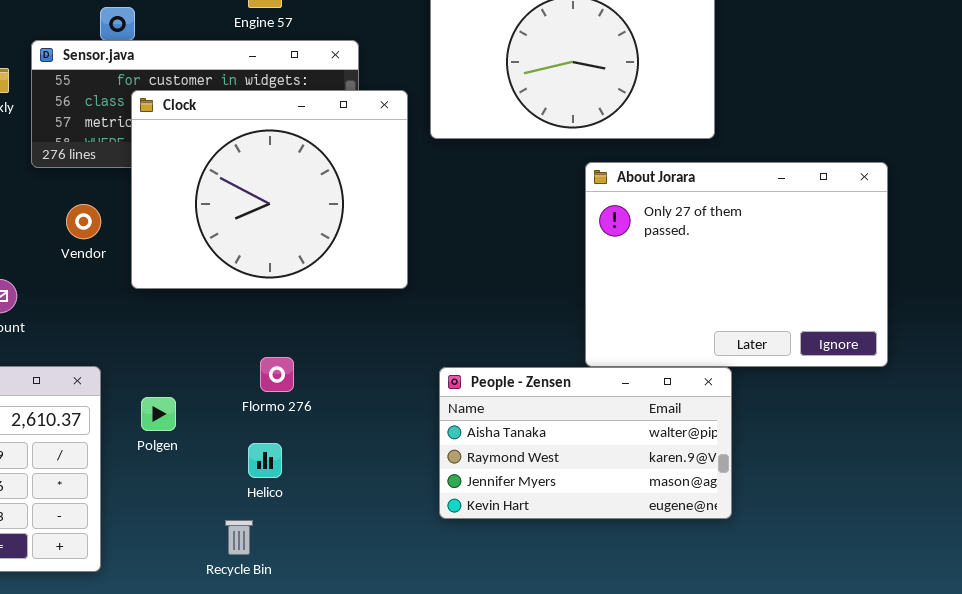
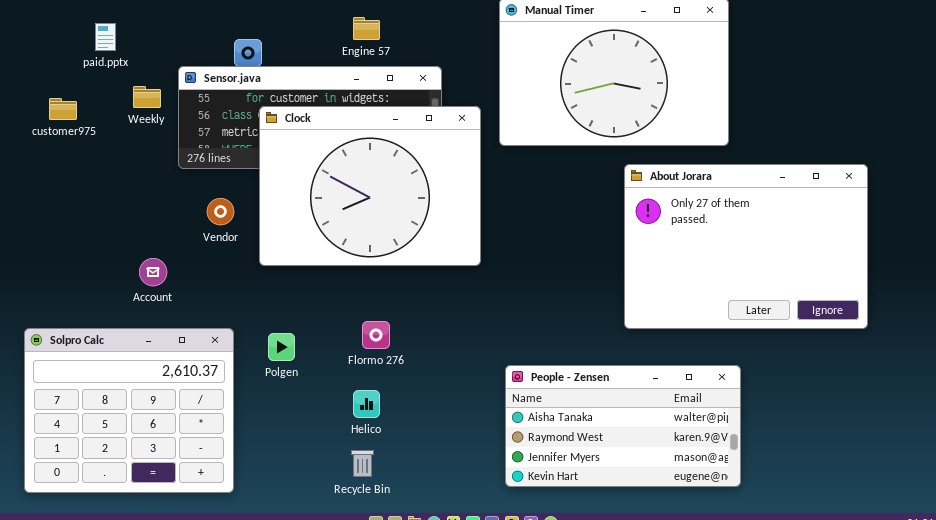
People - Zensen: [439,367,732,519] -> [505,365,741,487], moved
Polgen: [141,397,176,431] -> [268,333,295,361], moved
Recycle Bin: [225,520,253,555] -> [351,450,374,477], moved

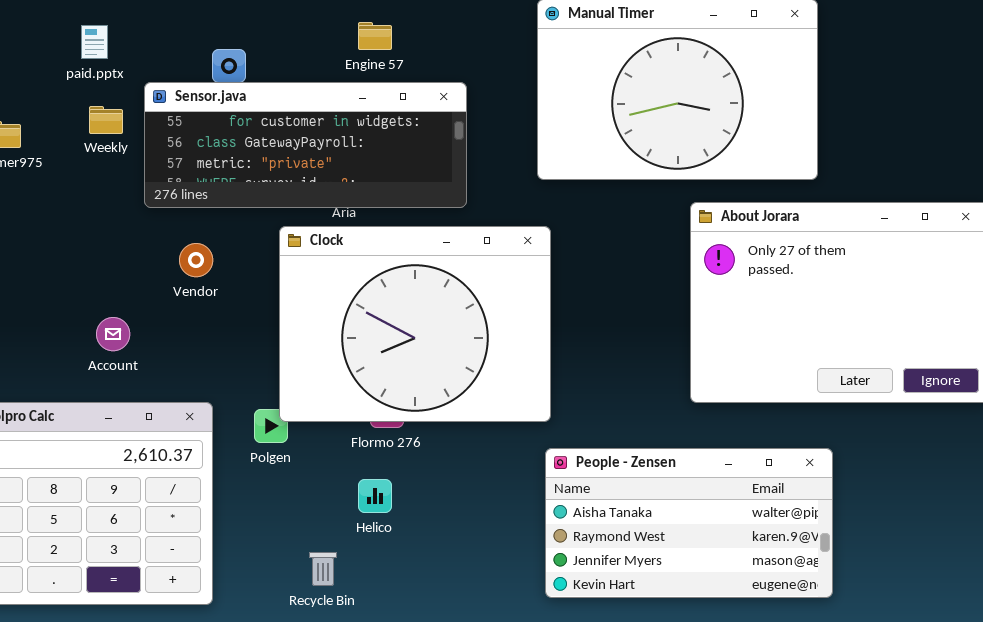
paid.pptx: [95,23,116,51] -> [81,25,108,59], moved
Clock: [259,106,481,266] -> [279,226,551,422], moved
Recycle Bin: [351,450,374,477] -> [309,552,337,586], moved

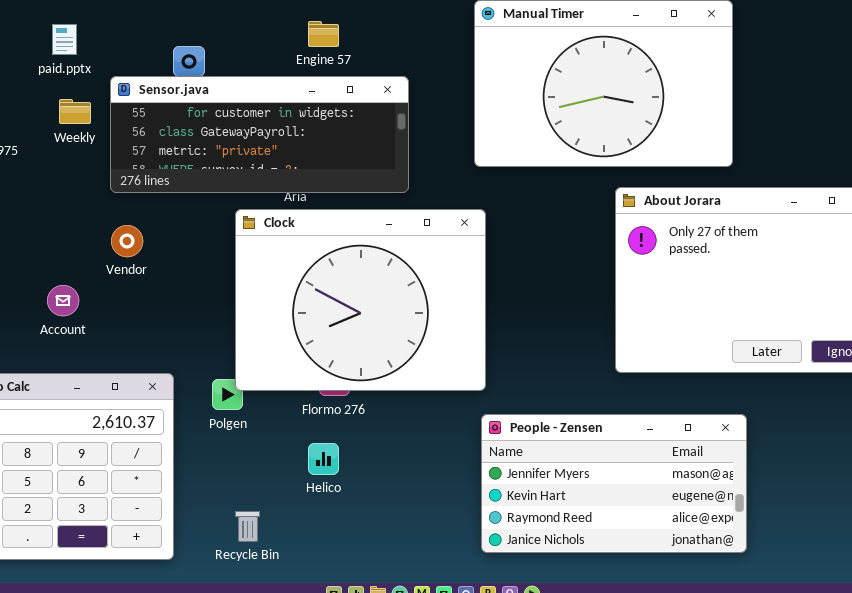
Vendor: [179,243,213,277] -> [111,225,143,257], moved
Account: [96,317,130,351] -> [47,285,79,316], moved
People - Zensen: [545,448,833,598] -> [481,414,747,553], scrolled down 2 rows
Recycle Bin: [309,552,337,586] -> [235,511,260,542], moved

